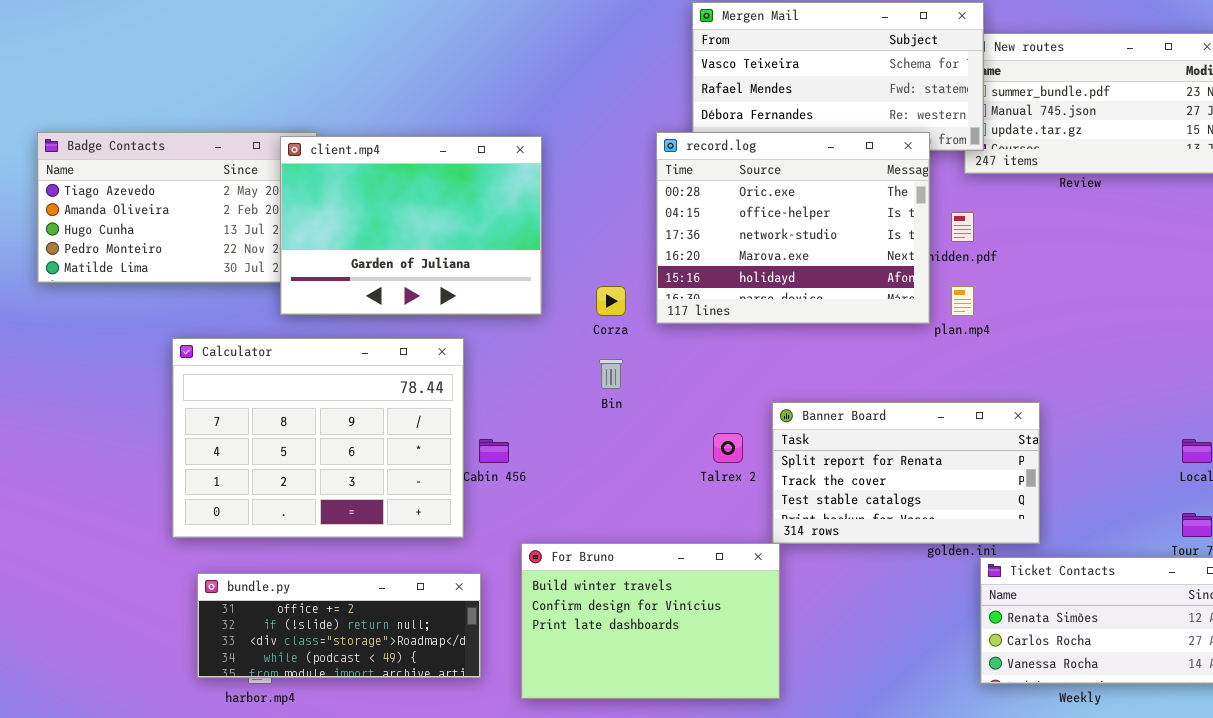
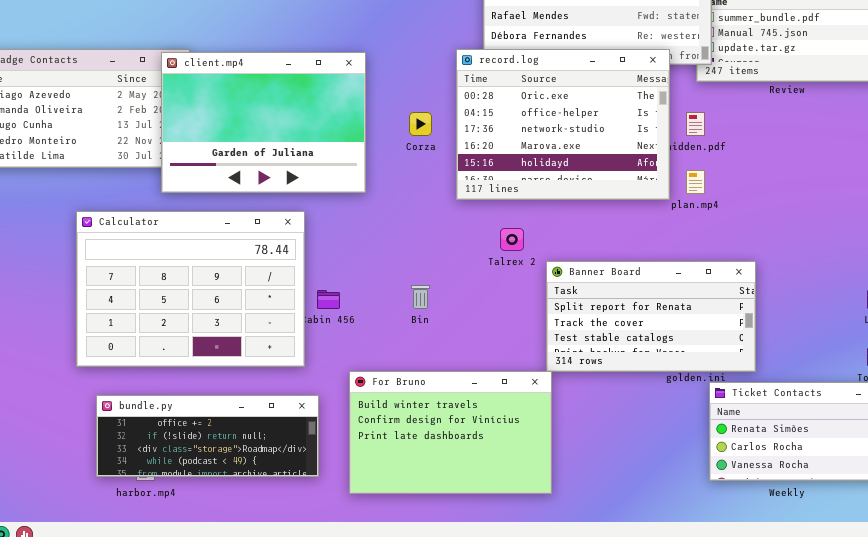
Corza: [596,286,626,316] -> [409,112,432,136], moved
Bin: [599,359,623,389] -> [411,285,430,309], moved
Talrex 2: [713,433,743,463] -> [500,228,524,251], moved

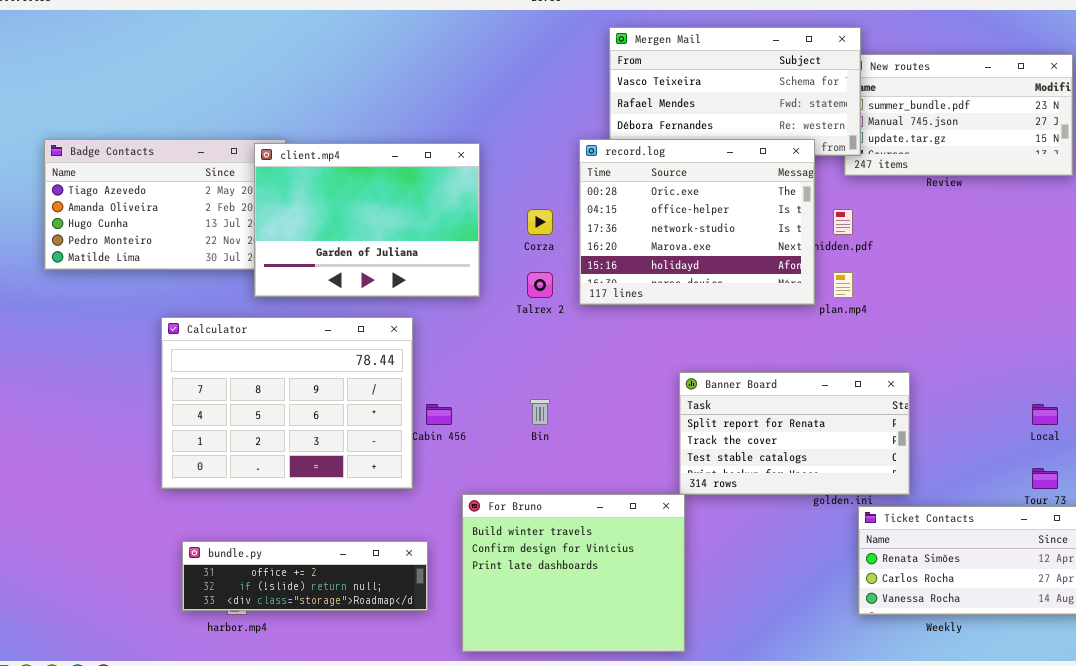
Talrex 2: [500,228,524,251] -> [527,272,553,298], moved
For Bruno: [349,371,552,494] -> [462,494,685,652], resized
bundle.py: [96,395,319,477] -> [182,541,428,611], resized

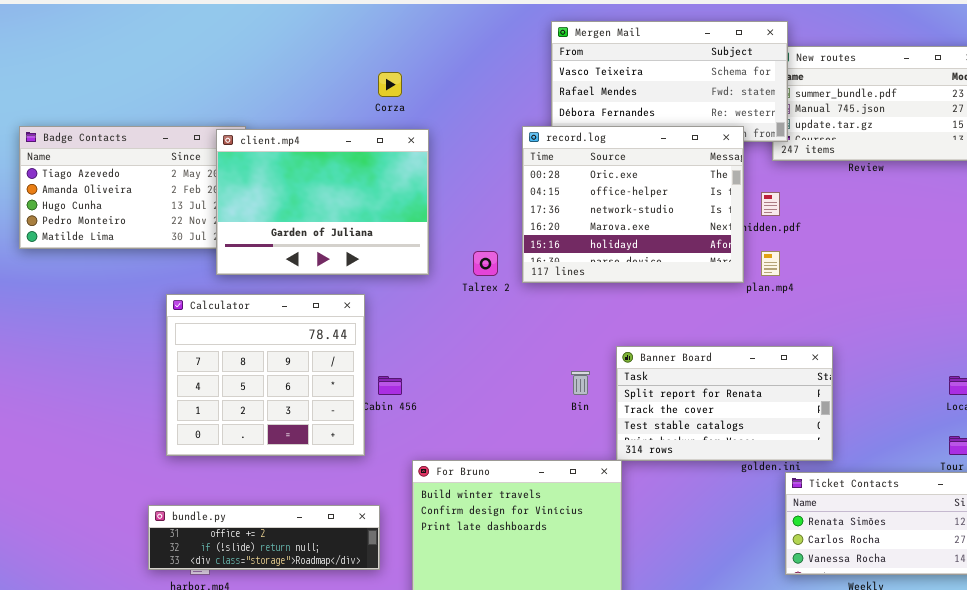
Corza: [527,209,553,235] -> [378,72,402,97], moved
Calculator: [161,317,413,489] -> [166,294,365,456], resized
Bin: [530,399,550,425] -> [571,371,590,395], moved

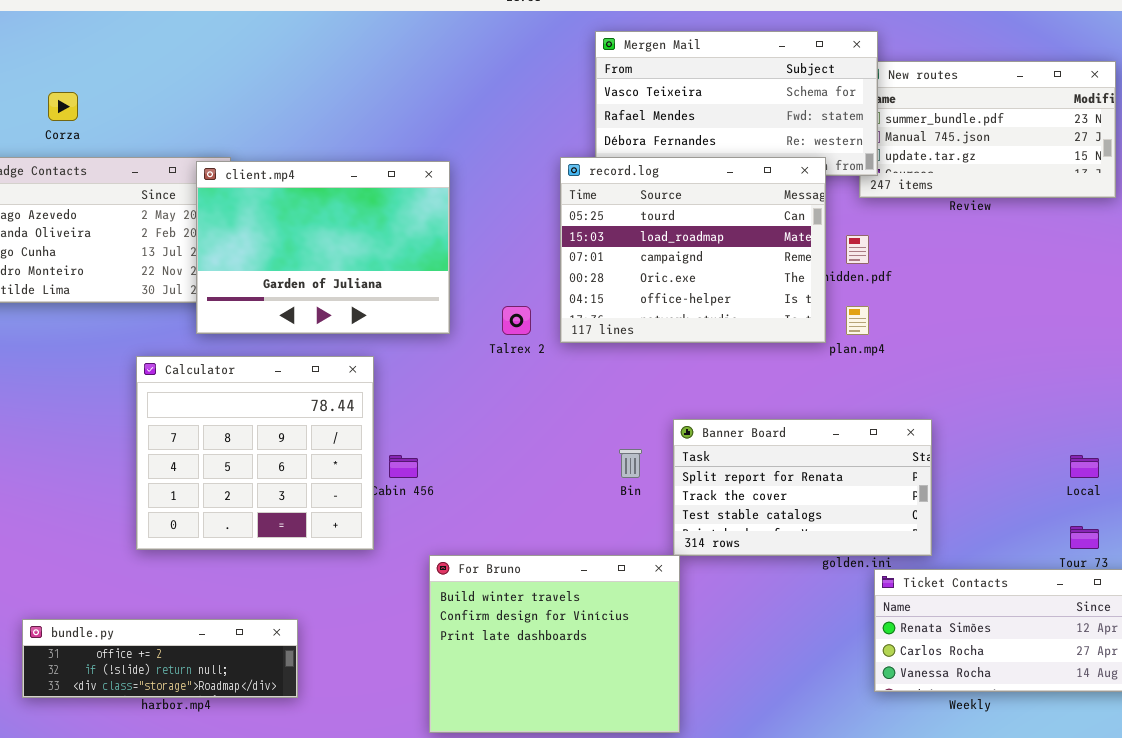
Corza: [378,72,402,97] -> [48,92,78,121], moved
record.log: [522,126,744,283] -> [560,157,826,343], scrolled up 3 rows
bundle.py: [148,505,380,570] -> [22,619,298,698], moved

